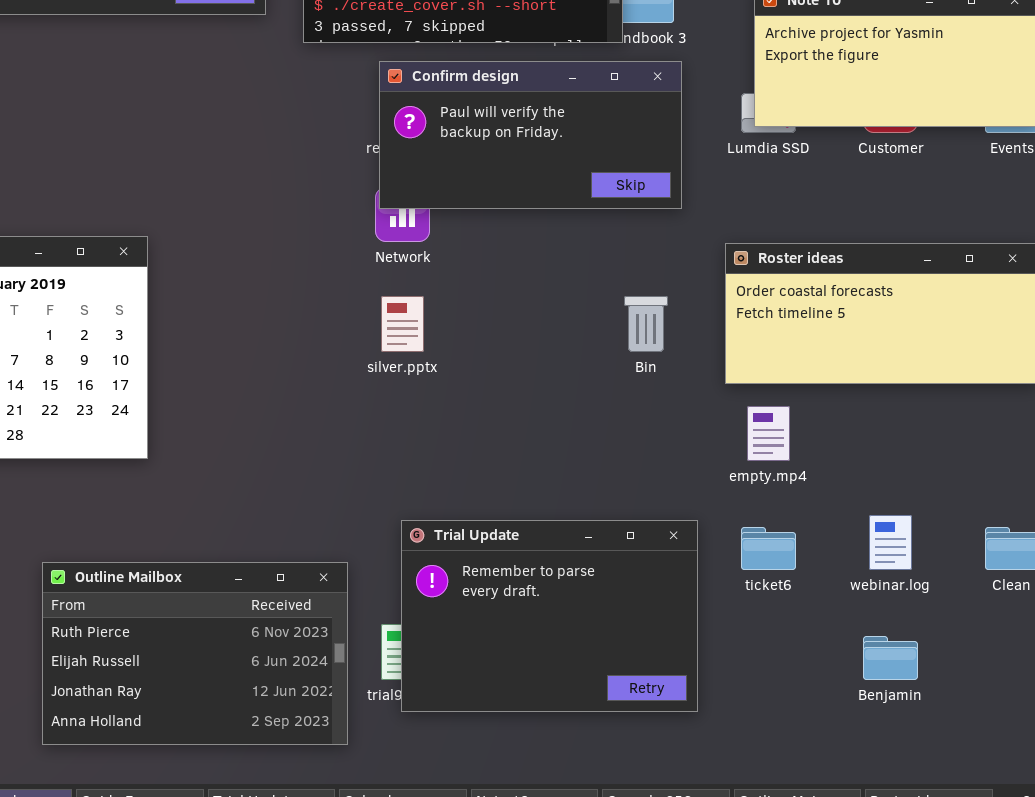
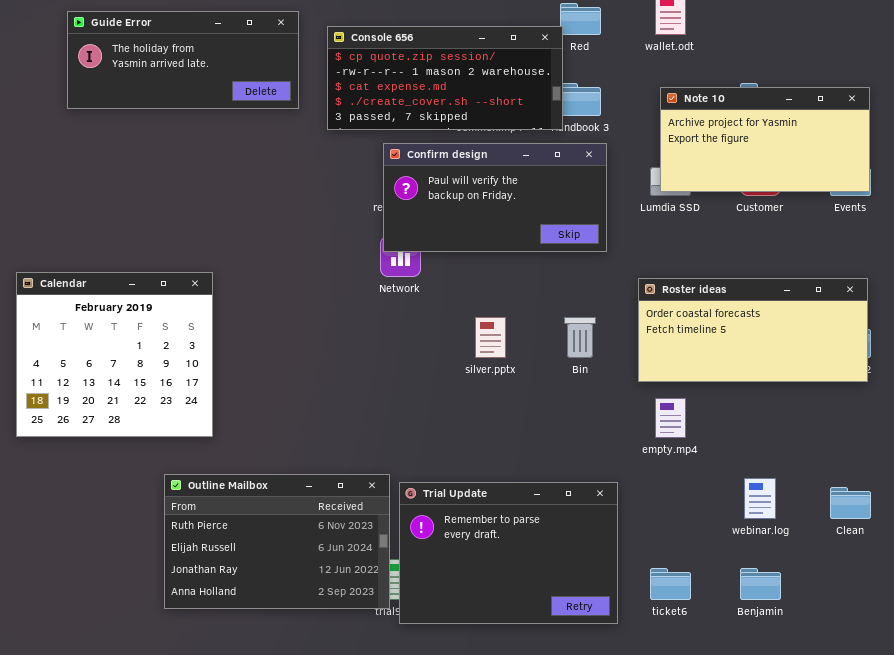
silver.pptx: [381,296,424,352] -> [475,317,506,358], moved
ticket6: [741,527,796,570] -> [650,568,691,600], moved
Outline Mailbox: [42,562,348,745] -> [164,474,390,609], moved

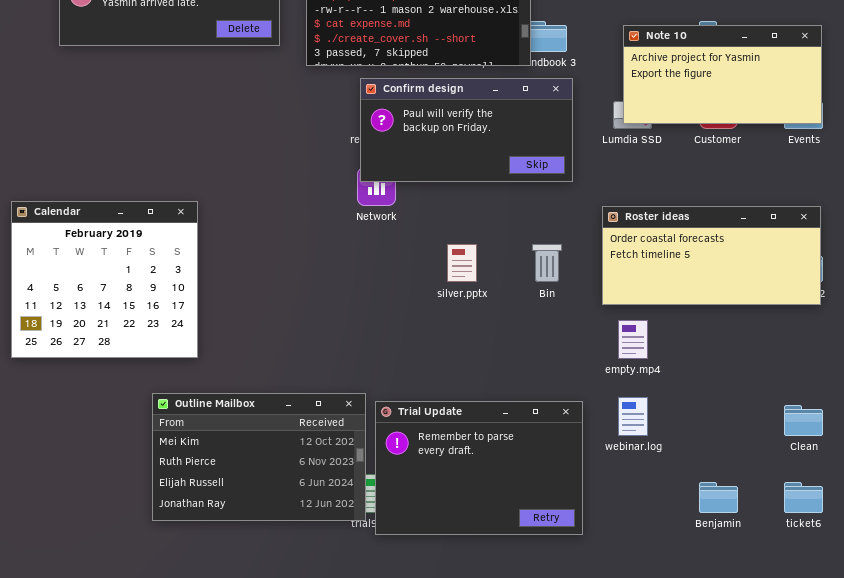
Outline Mailbox: [164,474,390,609] -> [152,393,366,521], scrolled up 1 row
webinar.log: [744,478,776,519] -> [618,397,648,436], moved
ticket6: [650,568,691,600] -> [784,482,823,513], moved

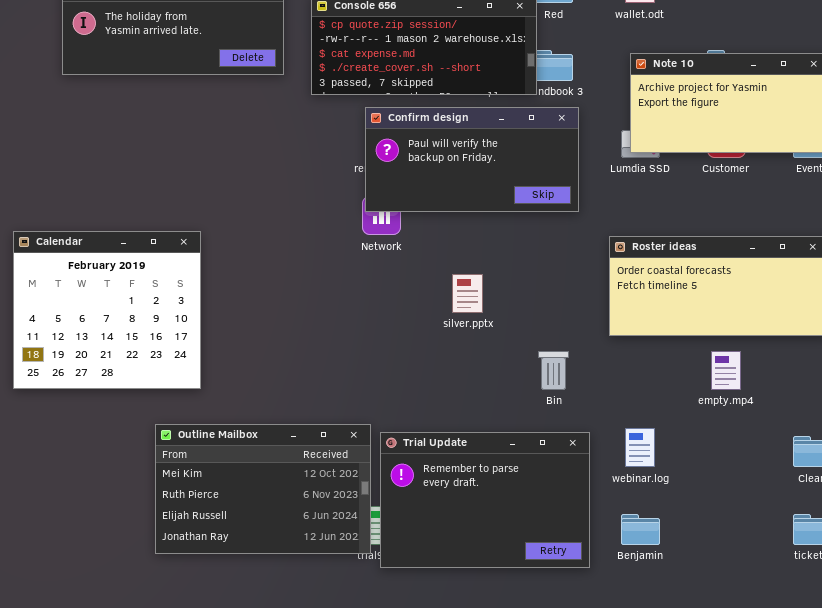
Bin: [532,244,562,282] -> [538,351,569,390], moved
empty.mp4: [618,320,648,359] -> [711,351,741,390], moved
Benjamin: [699,482,738,513] -> [621,514,660,545], moved

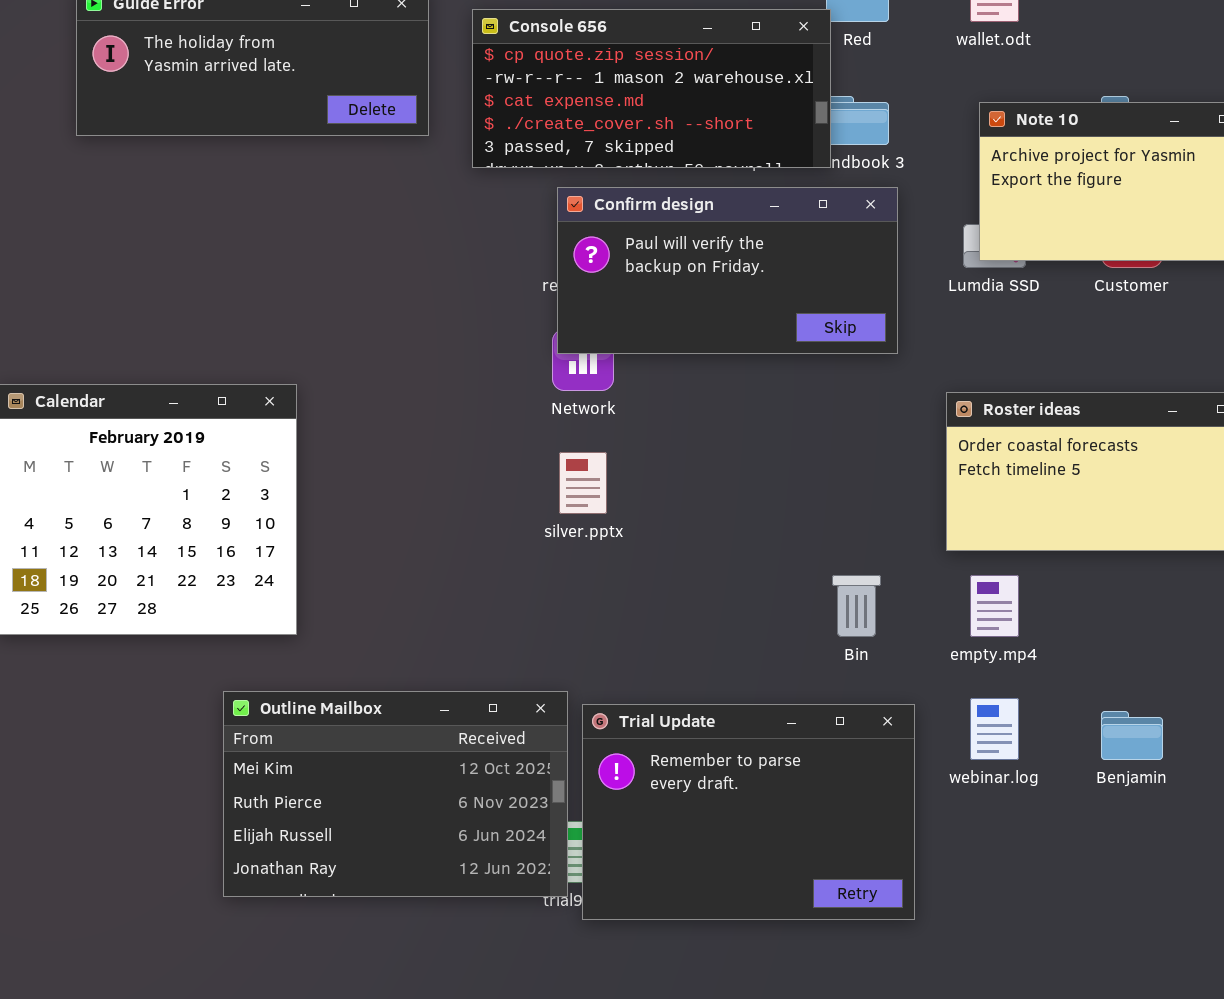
silver.pptx: [452,274,483,313] -> [559,452,607,514], moved
empty.mp4: [711,351,741,390] -> [970,575,1019,637], moved
Benjamin: [621,514,660,545] -> [1101,711,1163,760], moved

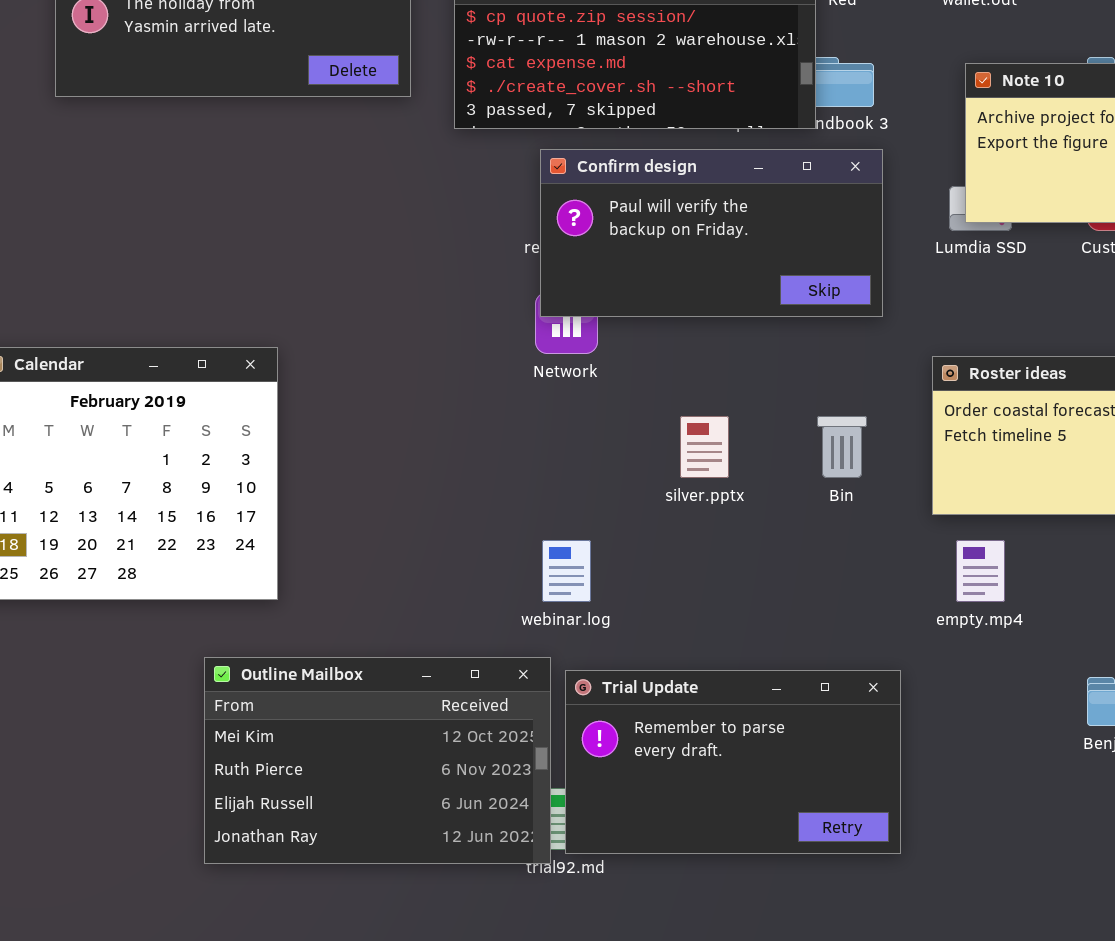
silver.pptx: [559,452,607,514] -> [680,416,729,478], moved
Bin: [832,575,881,637] -> [817,416,867,478], moved
webinar.log: [970,698,1019,760] -> [542,540,591,602], moved
Trial Update: [582,704,915,920] -> [565,670,901,854], resized

